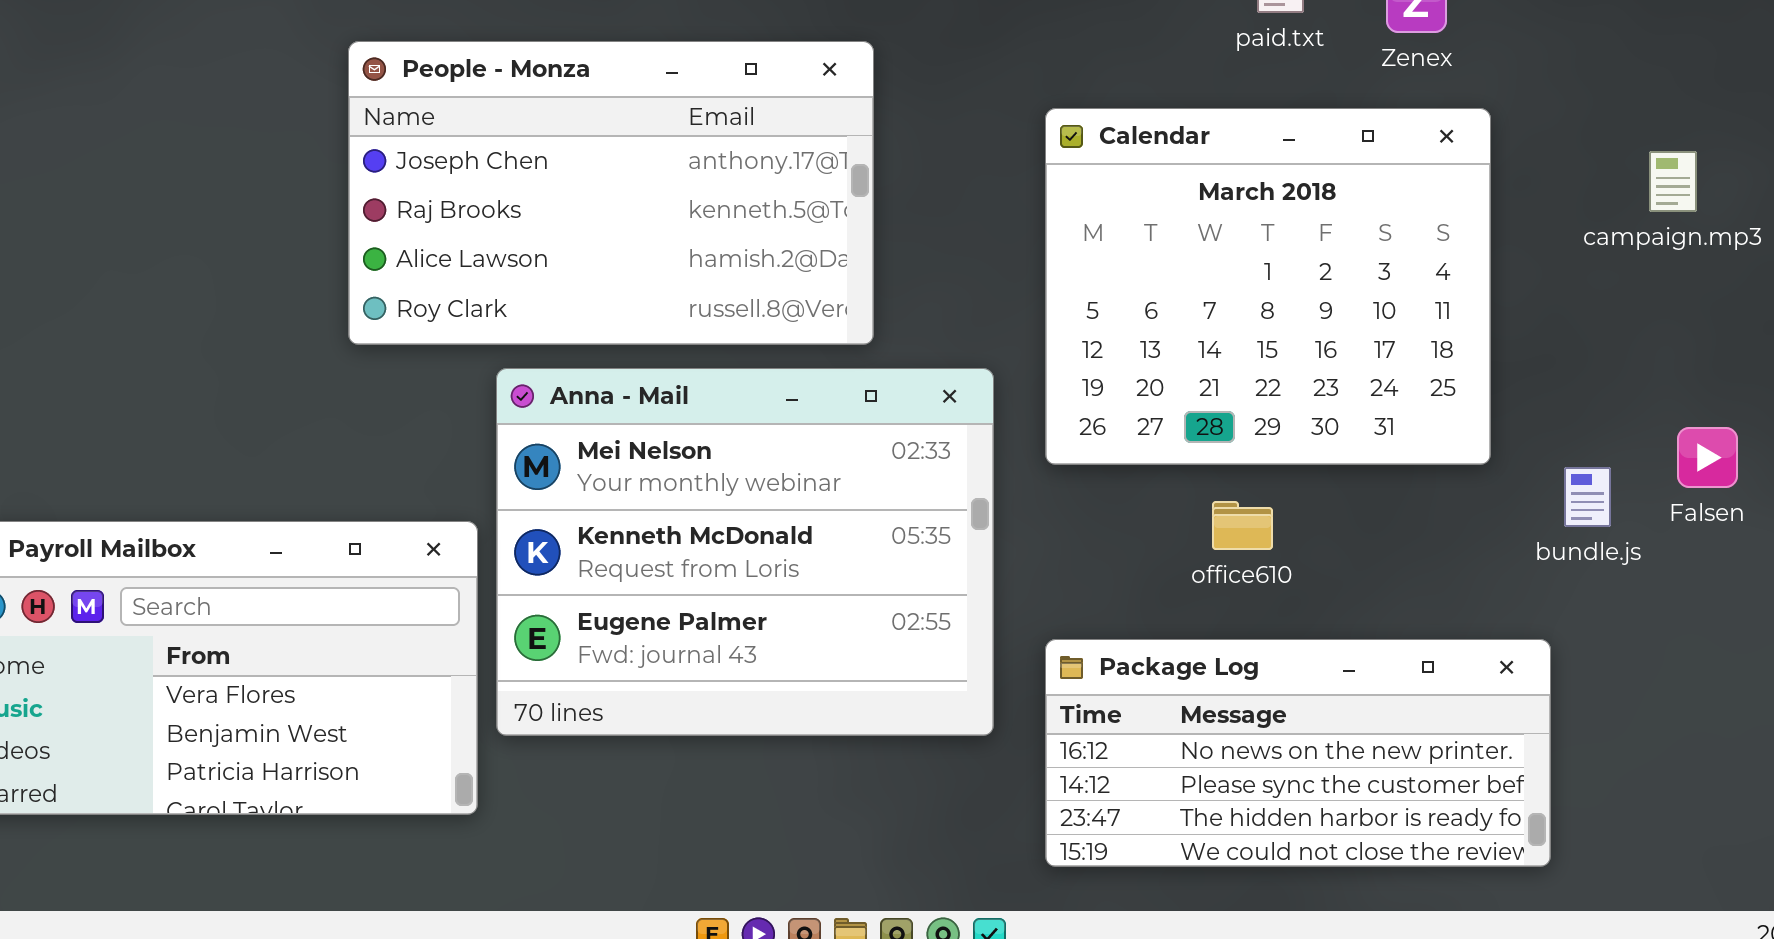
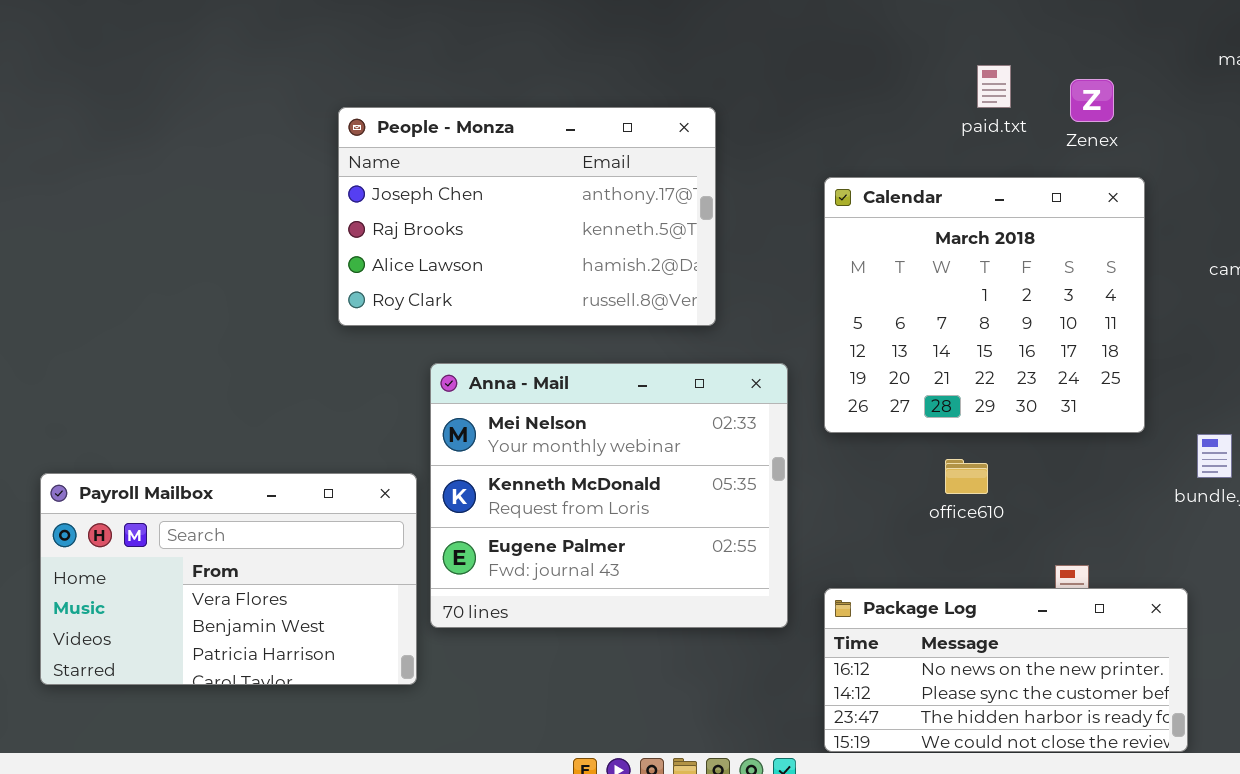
People - Monza: [348,41,874,345] -> [338,107,716,326], moved
Package Log: [1045,639,1551,867] -> [824,588,1188,752], moved

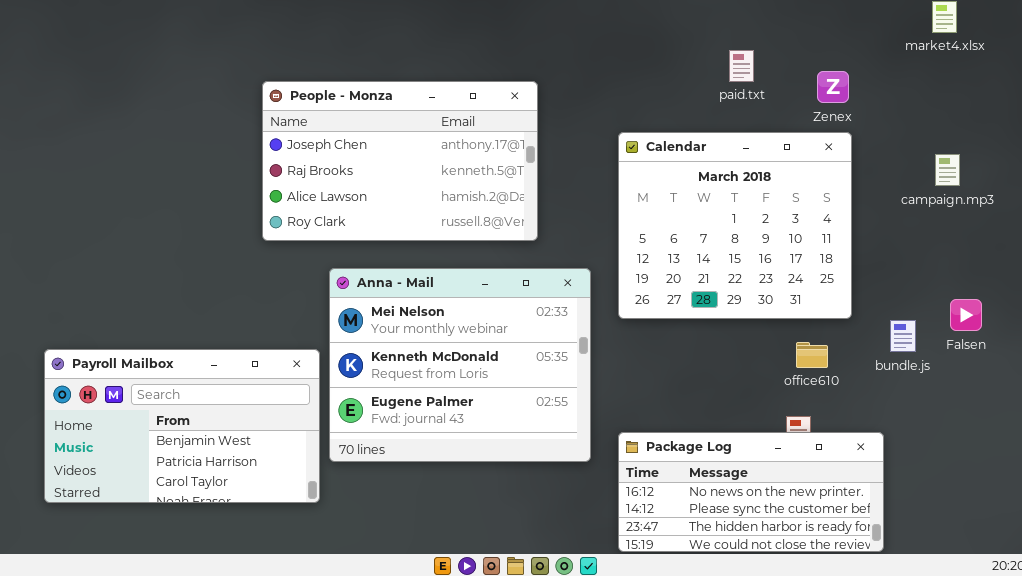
Zenex: [1070,79,1114,122] -> [817,71,849,103], moved
office610: [945,459,988,494] -> [796,342,828,368], moved
Payroll Mailbox: [40,473,417,685] -> [44,349,320,503], scrolled down 1 row

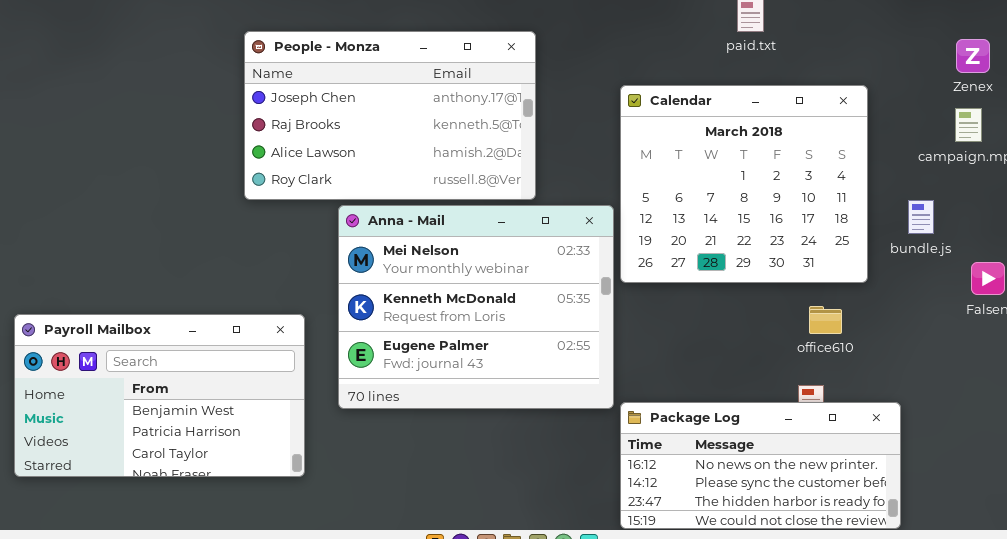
Zenex: [817,71,849,103] -> [956,39,990,73], moved
Anna - Mail: [329,268,591,462] -> [338,205,614,409], moved
bundle.js: [890,320,916,352] -> [908,200,934,234], moved

